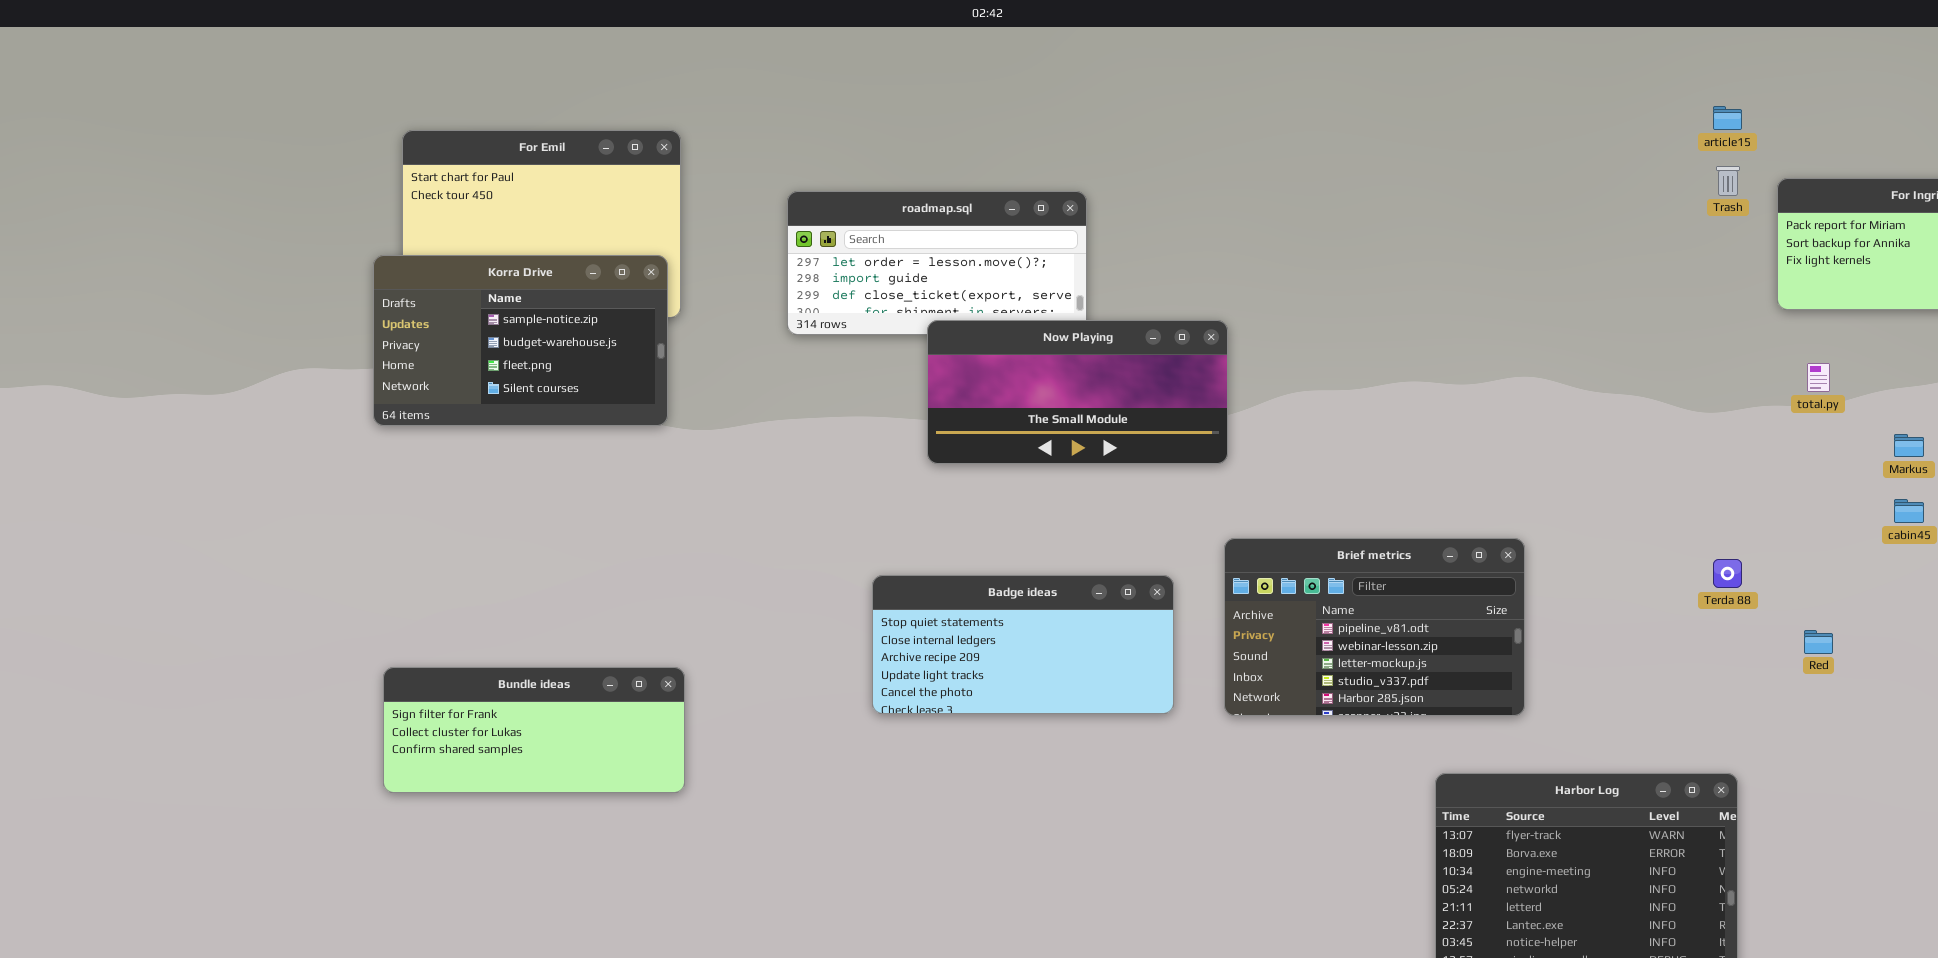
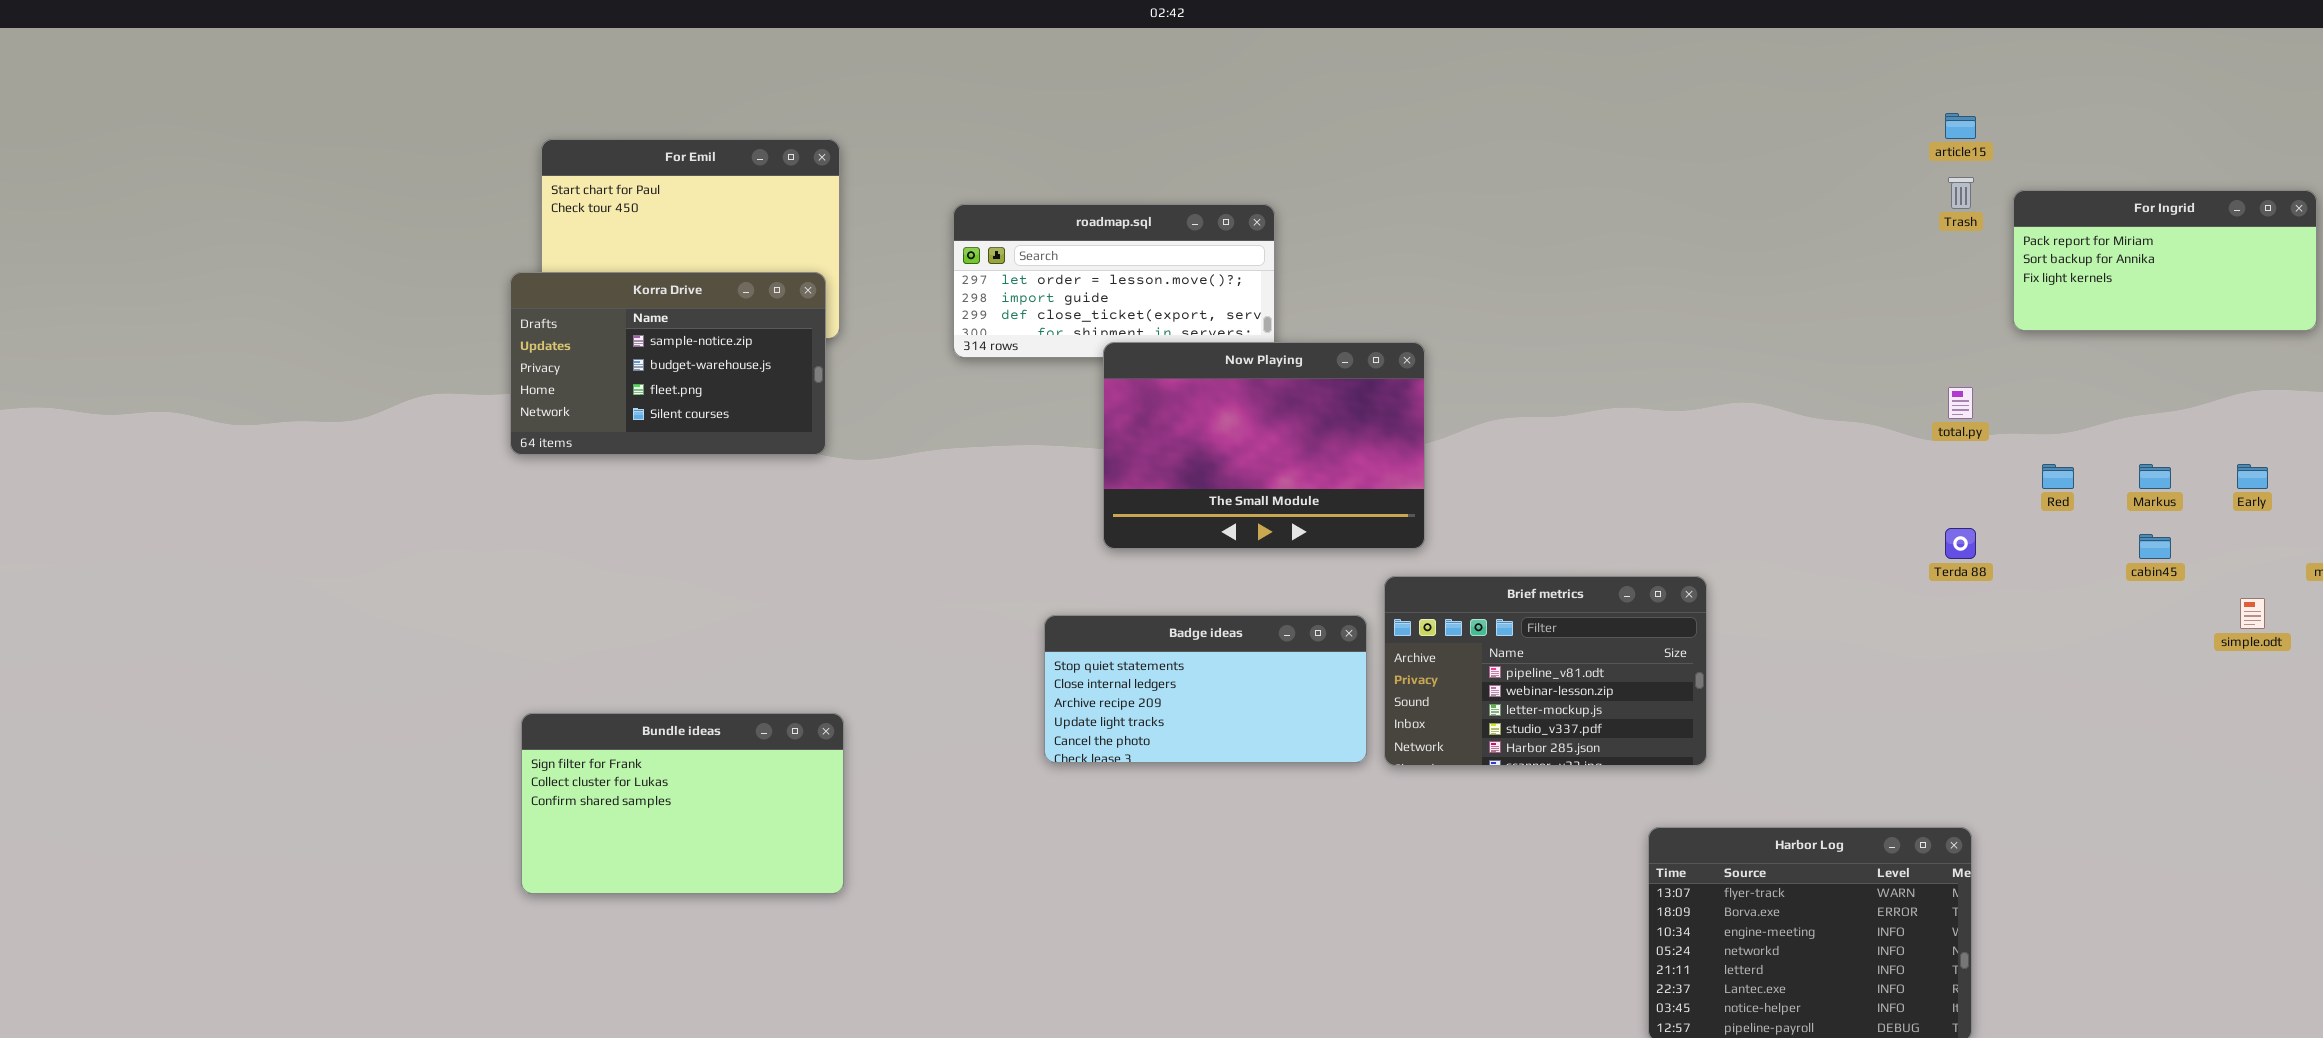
Now Playing: [927,320,1228,464] -> [1103,342,1425,549], resized
total.py: [1807,363,1830,392] -> [1948,387,1973,419], moved
Brief metrics: [1224,538,1525,716] -> [1384,576,1707,766], moved
Terda 88: [1713,559,1742,588] -> [1945,528,1976,559], moved
Red: [1804,630,1833,654] -> [2042,464,2074,489], moved
Bundle ideas: [383,667,685,793] -> [521,713,844,894], resized

